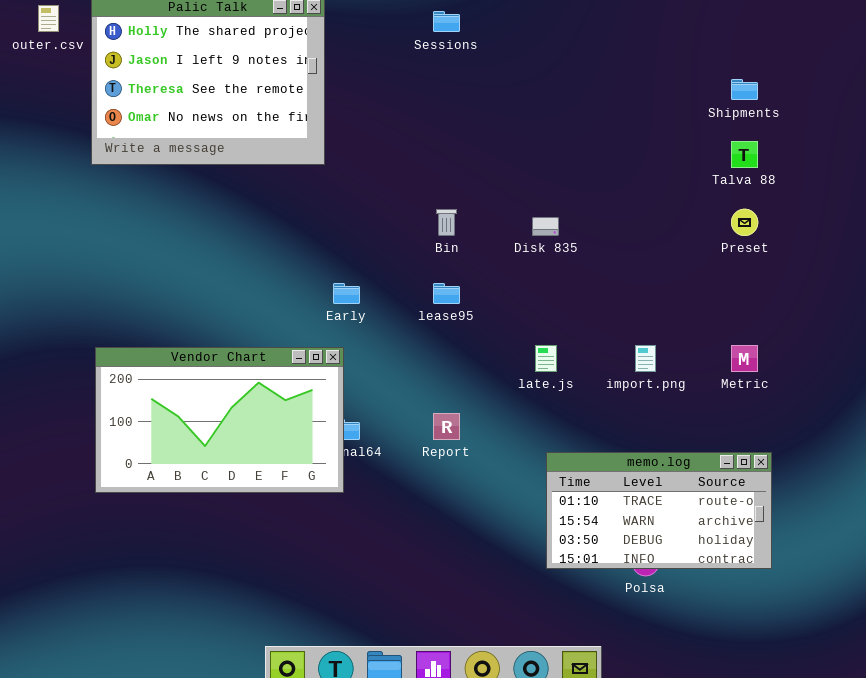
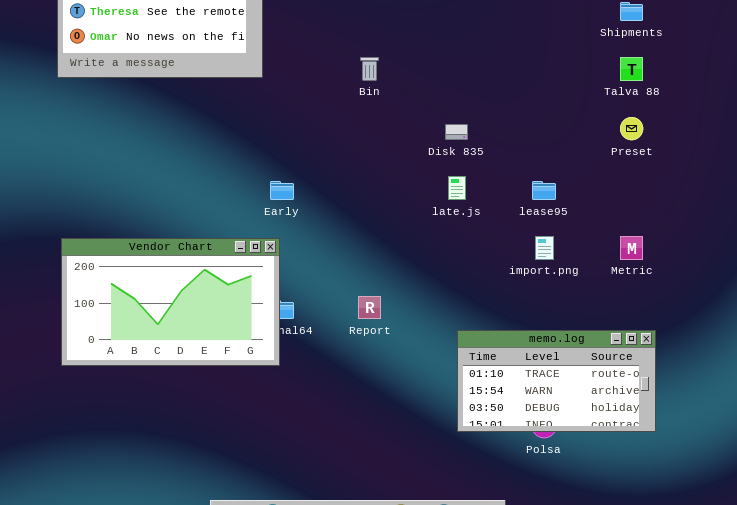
Bin: [436,209,457,236] -> [360,57,379,81], moved
lease95: [433,283,460,304] -> [532,181,556,200], moved
late.js: [535,345,557,372] -> [448,176,466,200], moved

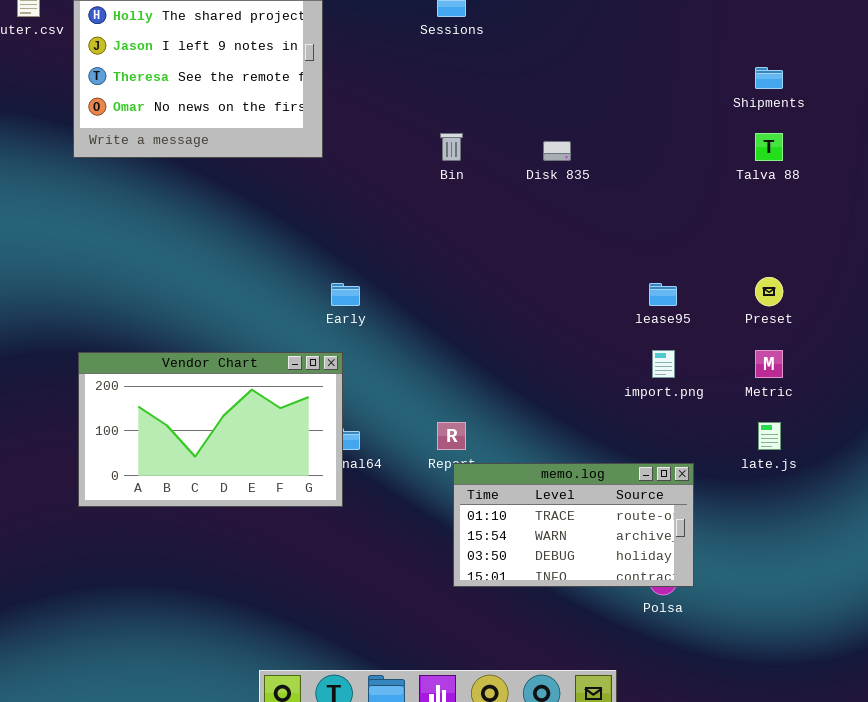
Preset: [620,117,643,140] -> [755,277,783,306], moved
Disk 835: [445,124,468,140] -> [543,141,571,161], moved
late.js: [448,176,466,200] -> [758,422,781,450], moved
memo.log: [457,330,656,432] -> [453,463,694,587], moved

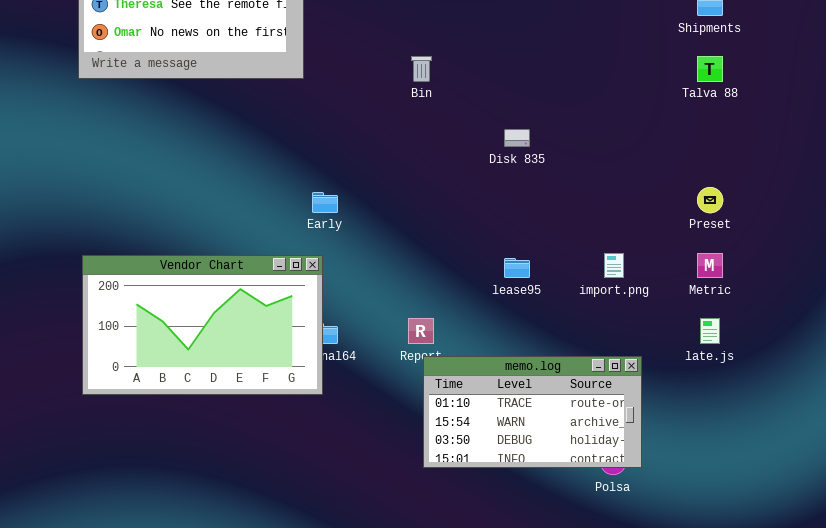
Disk 835: [543,141,571,161] -> [504,129,530,147], moved
lease95: [649,283,677,306] -> [504,258,530,278], moved

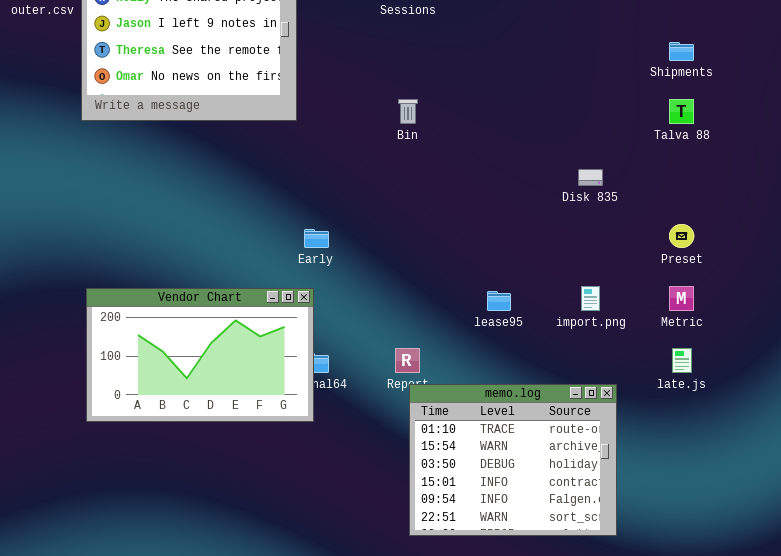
Disk 835: [504,129,530,147] -> [578,169,603,186], moved
memo.log: [423,356,642,468] -> [409,384,617,536], resized

